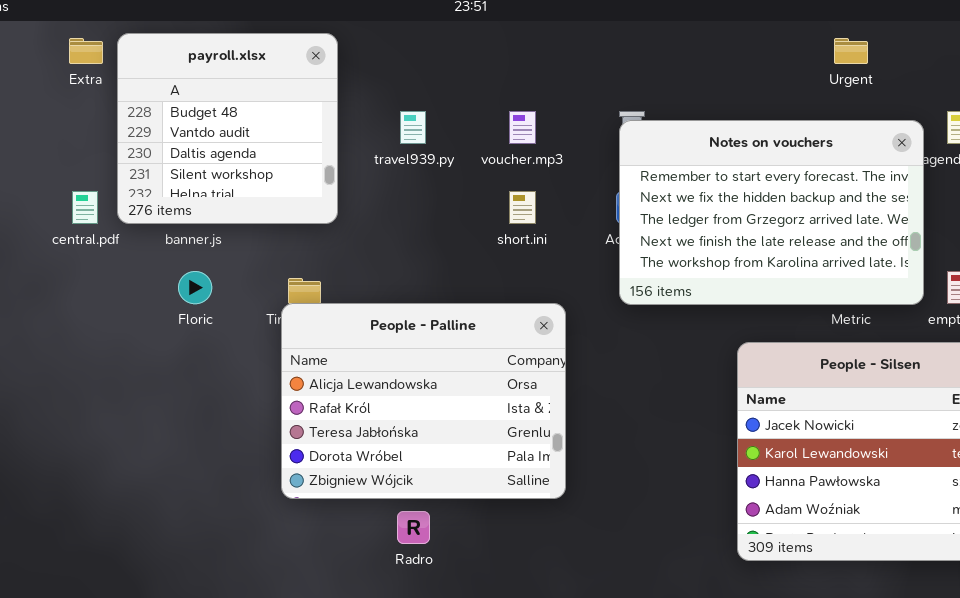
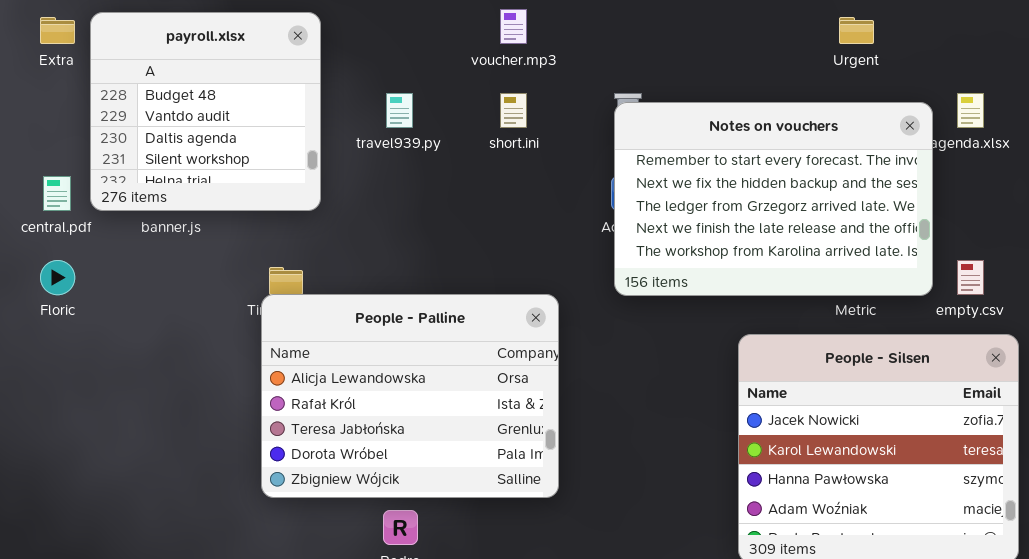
voucher.mp3: [509,111,536,144] -> [500,9,527,44], moved
short.ini: [509,191,536,224] -> [500,93,527,128], moved
Floric: [178,271,212,304] -> [40,260,75,295], moved

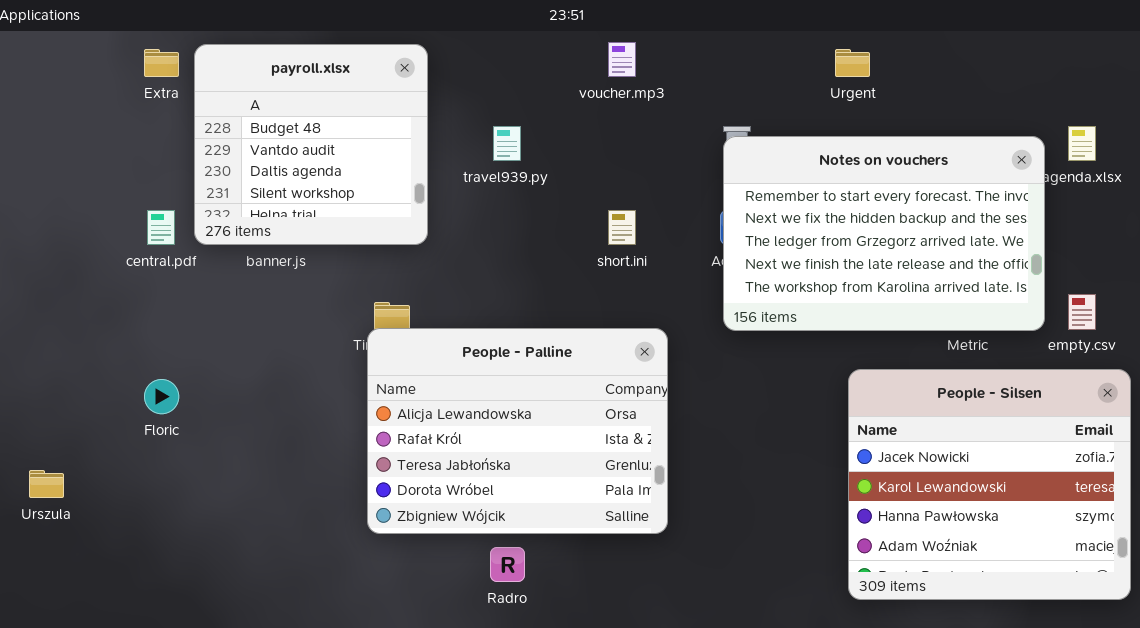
Urgent: [839,17,874,44] -> [835,49,870,77], moved
short.ini: [500,93,527,128] -> [608,210,636,245], moved
Floric: [40,260,75,295] -> [144,379,179,414], moved

